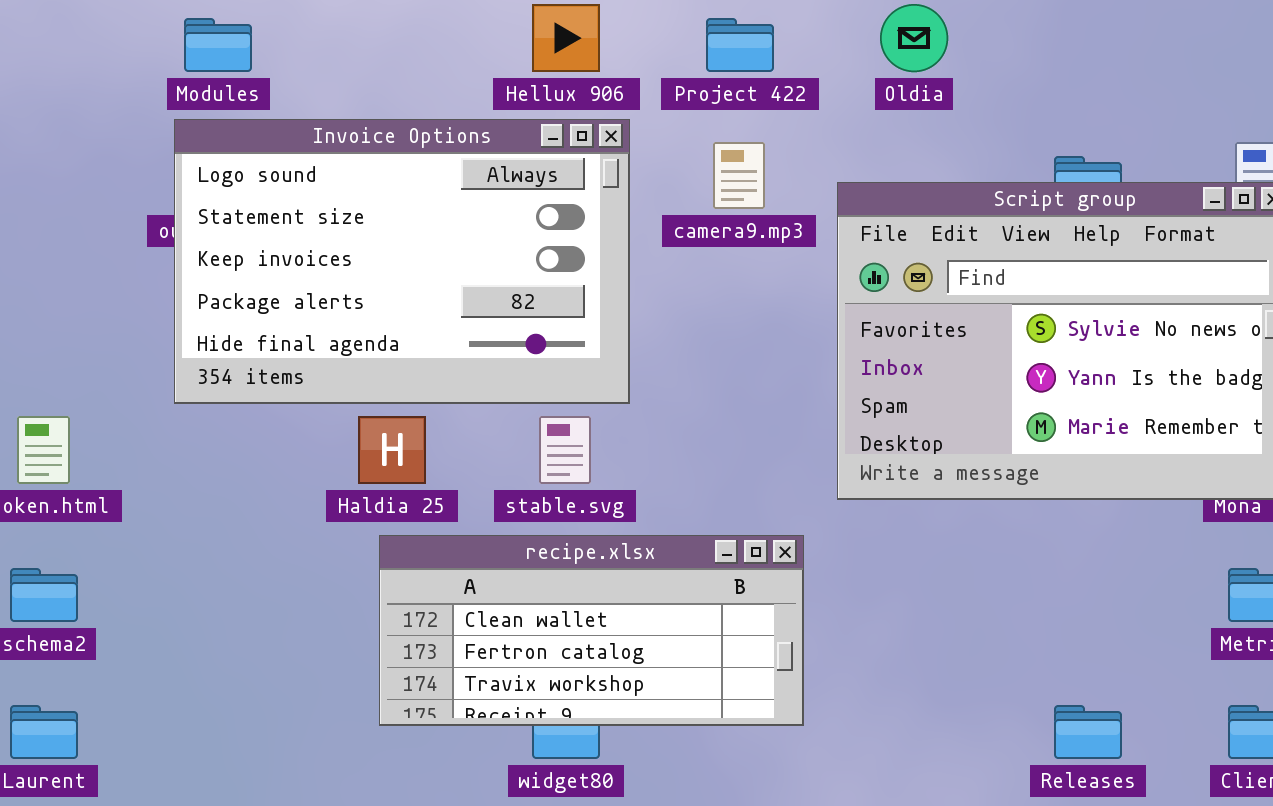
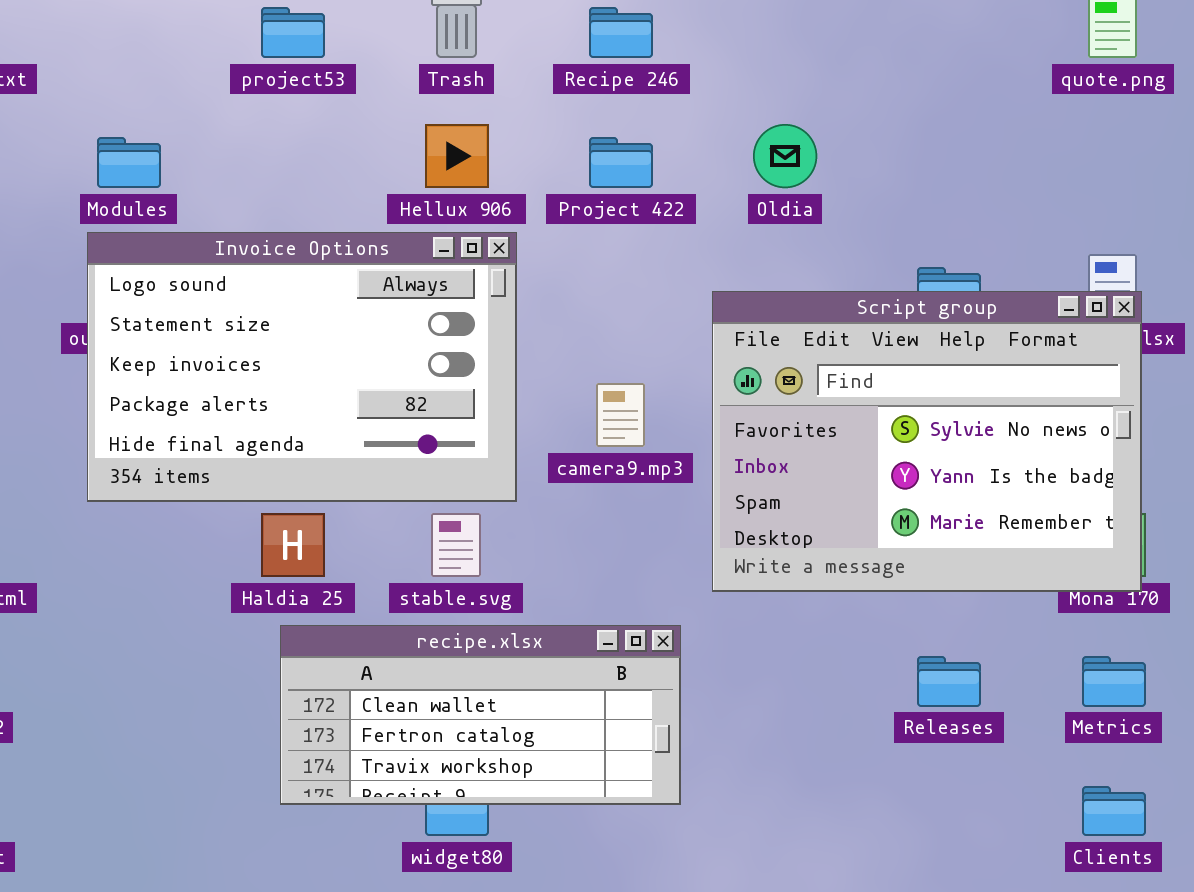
camera9.mp3: [713,142,765,209] -> [596,383,645,447], moved
Releases: [1054,705,1122,759] -> [917,656,981,707], moved

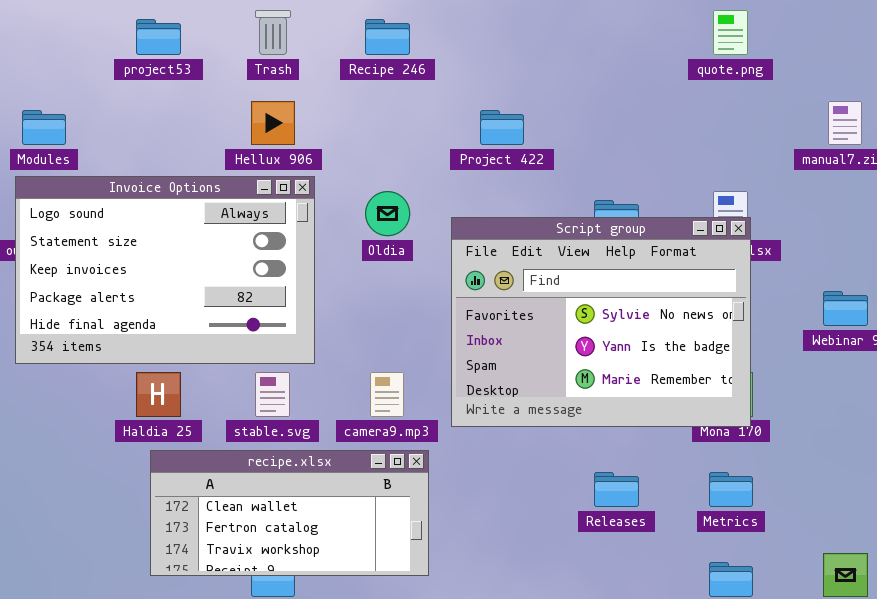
Oldia: [753,124,817,188] -> [365,191,410,236], moved
Project 422: [589,137,653,188] -> [480,110,524,145], moved
camera9.mp3: [596,383,645,447] -> [370,372,404,417], moved

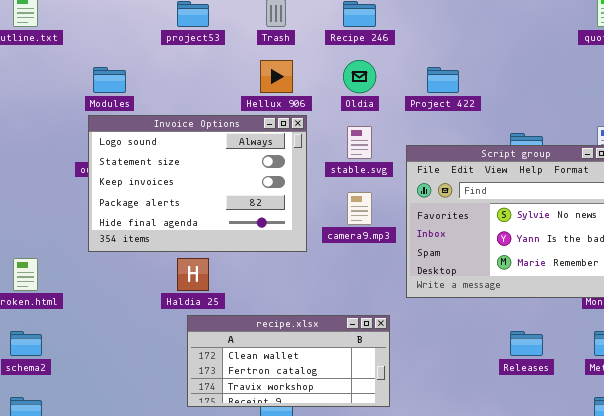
Oldia: [365,191,410,236] -> [343,60,376,93], moved
stable.svg: [255,372,290,417] -> [347,126,372,159], moved
camera9.mp3: [370,372,404,417] -> [347,192,372,225], moved

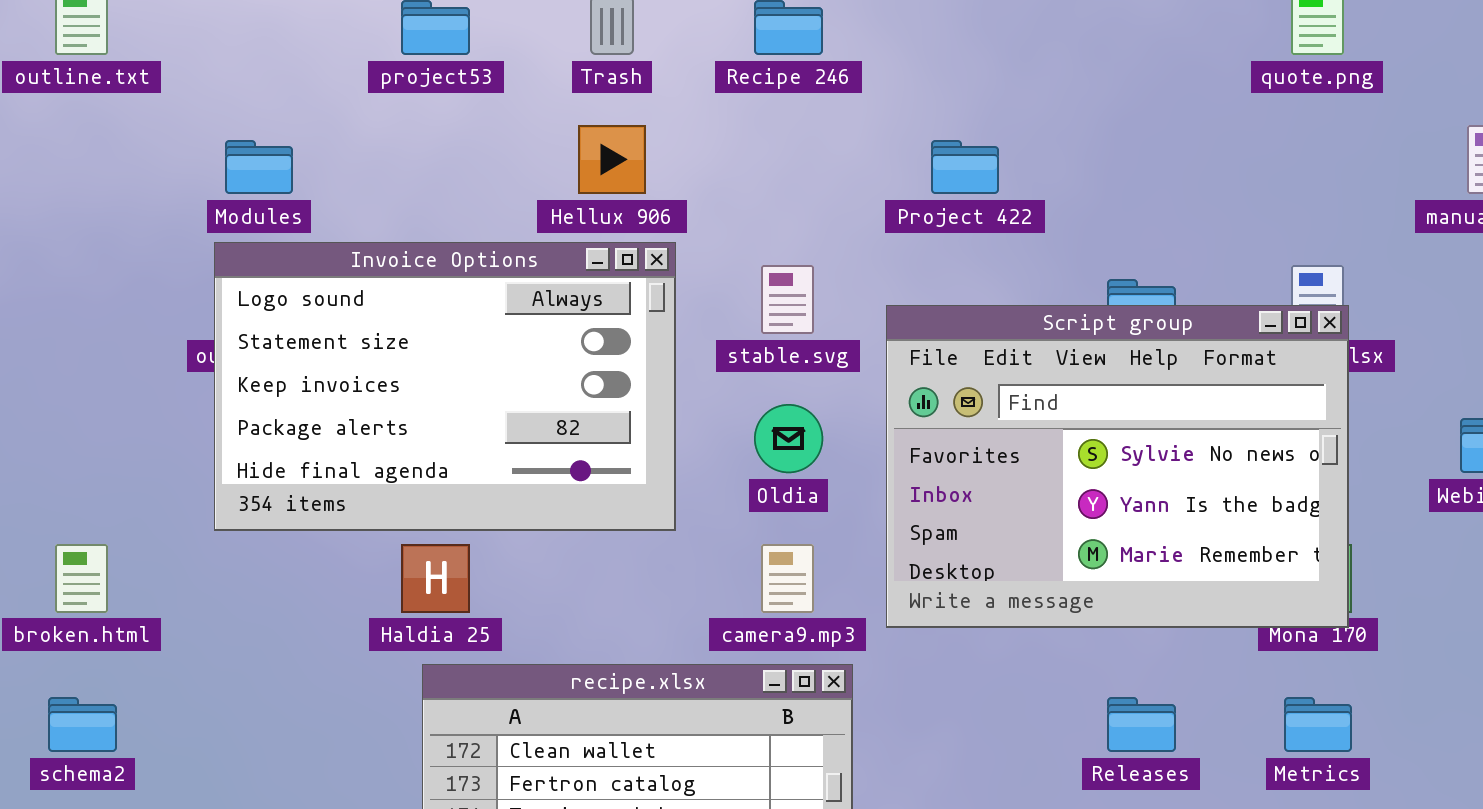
Oldia: [343,60,376,93] -> [754,404,823,473], moved
camera9.mp3: [347,192,372,225] -> [761,544,814,613], moved

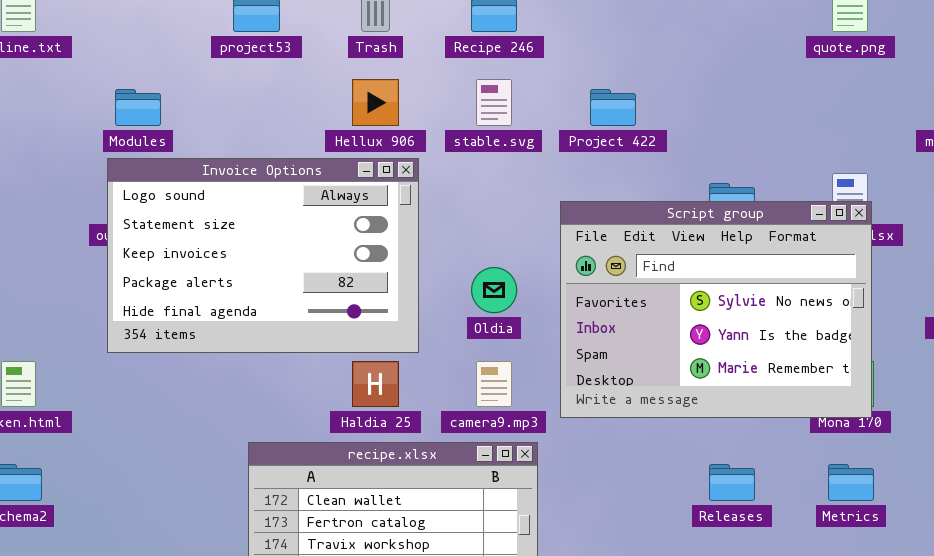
stable.svg: [761,265,814,334] -> [476,79,512,126], moved
Haldia 25: [401,544,470,613] -> [352,361,399,407], moved

